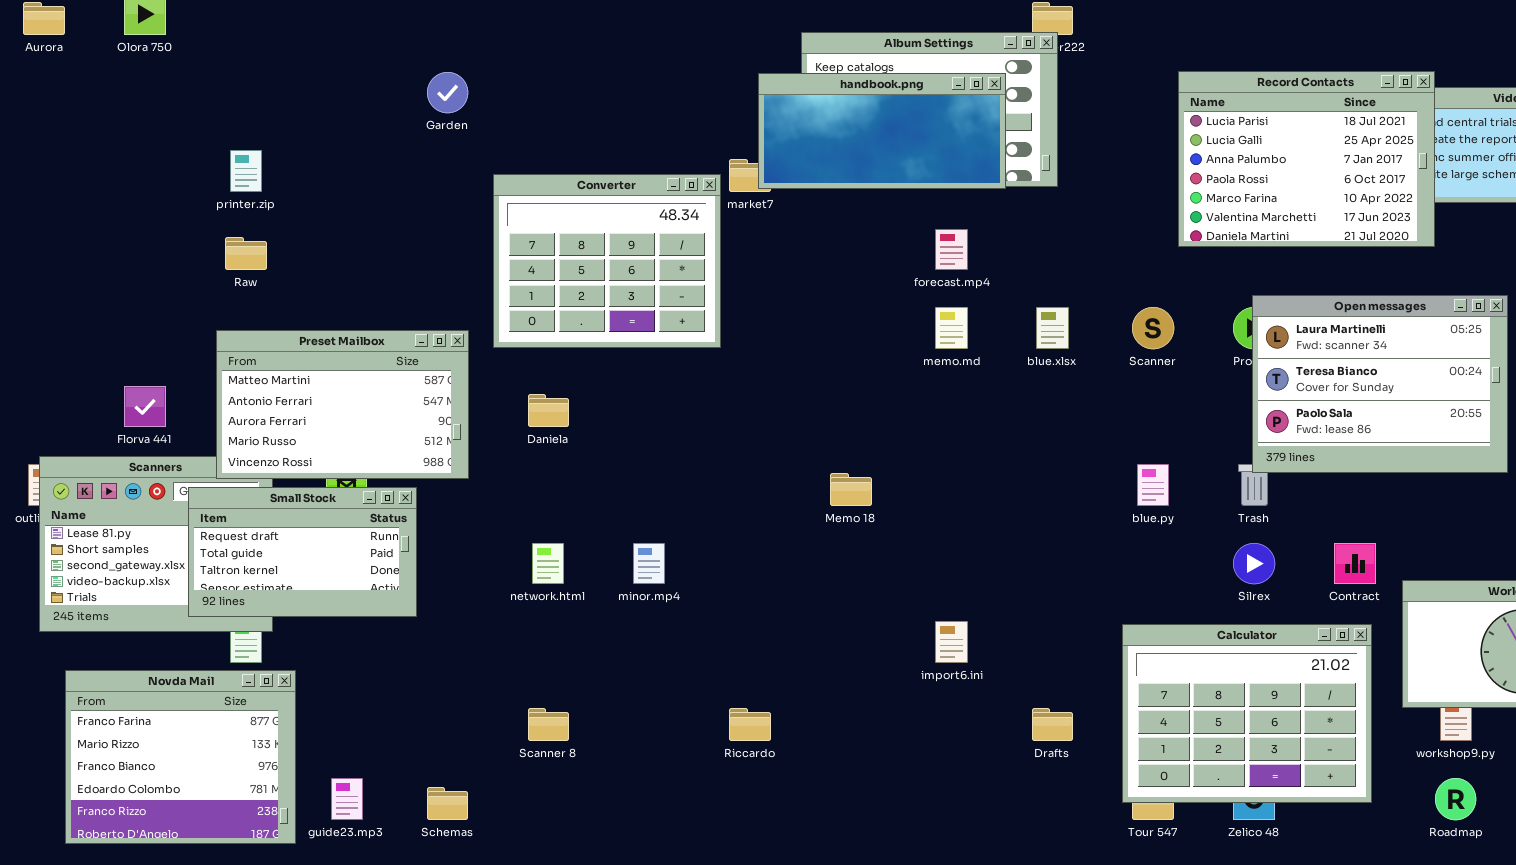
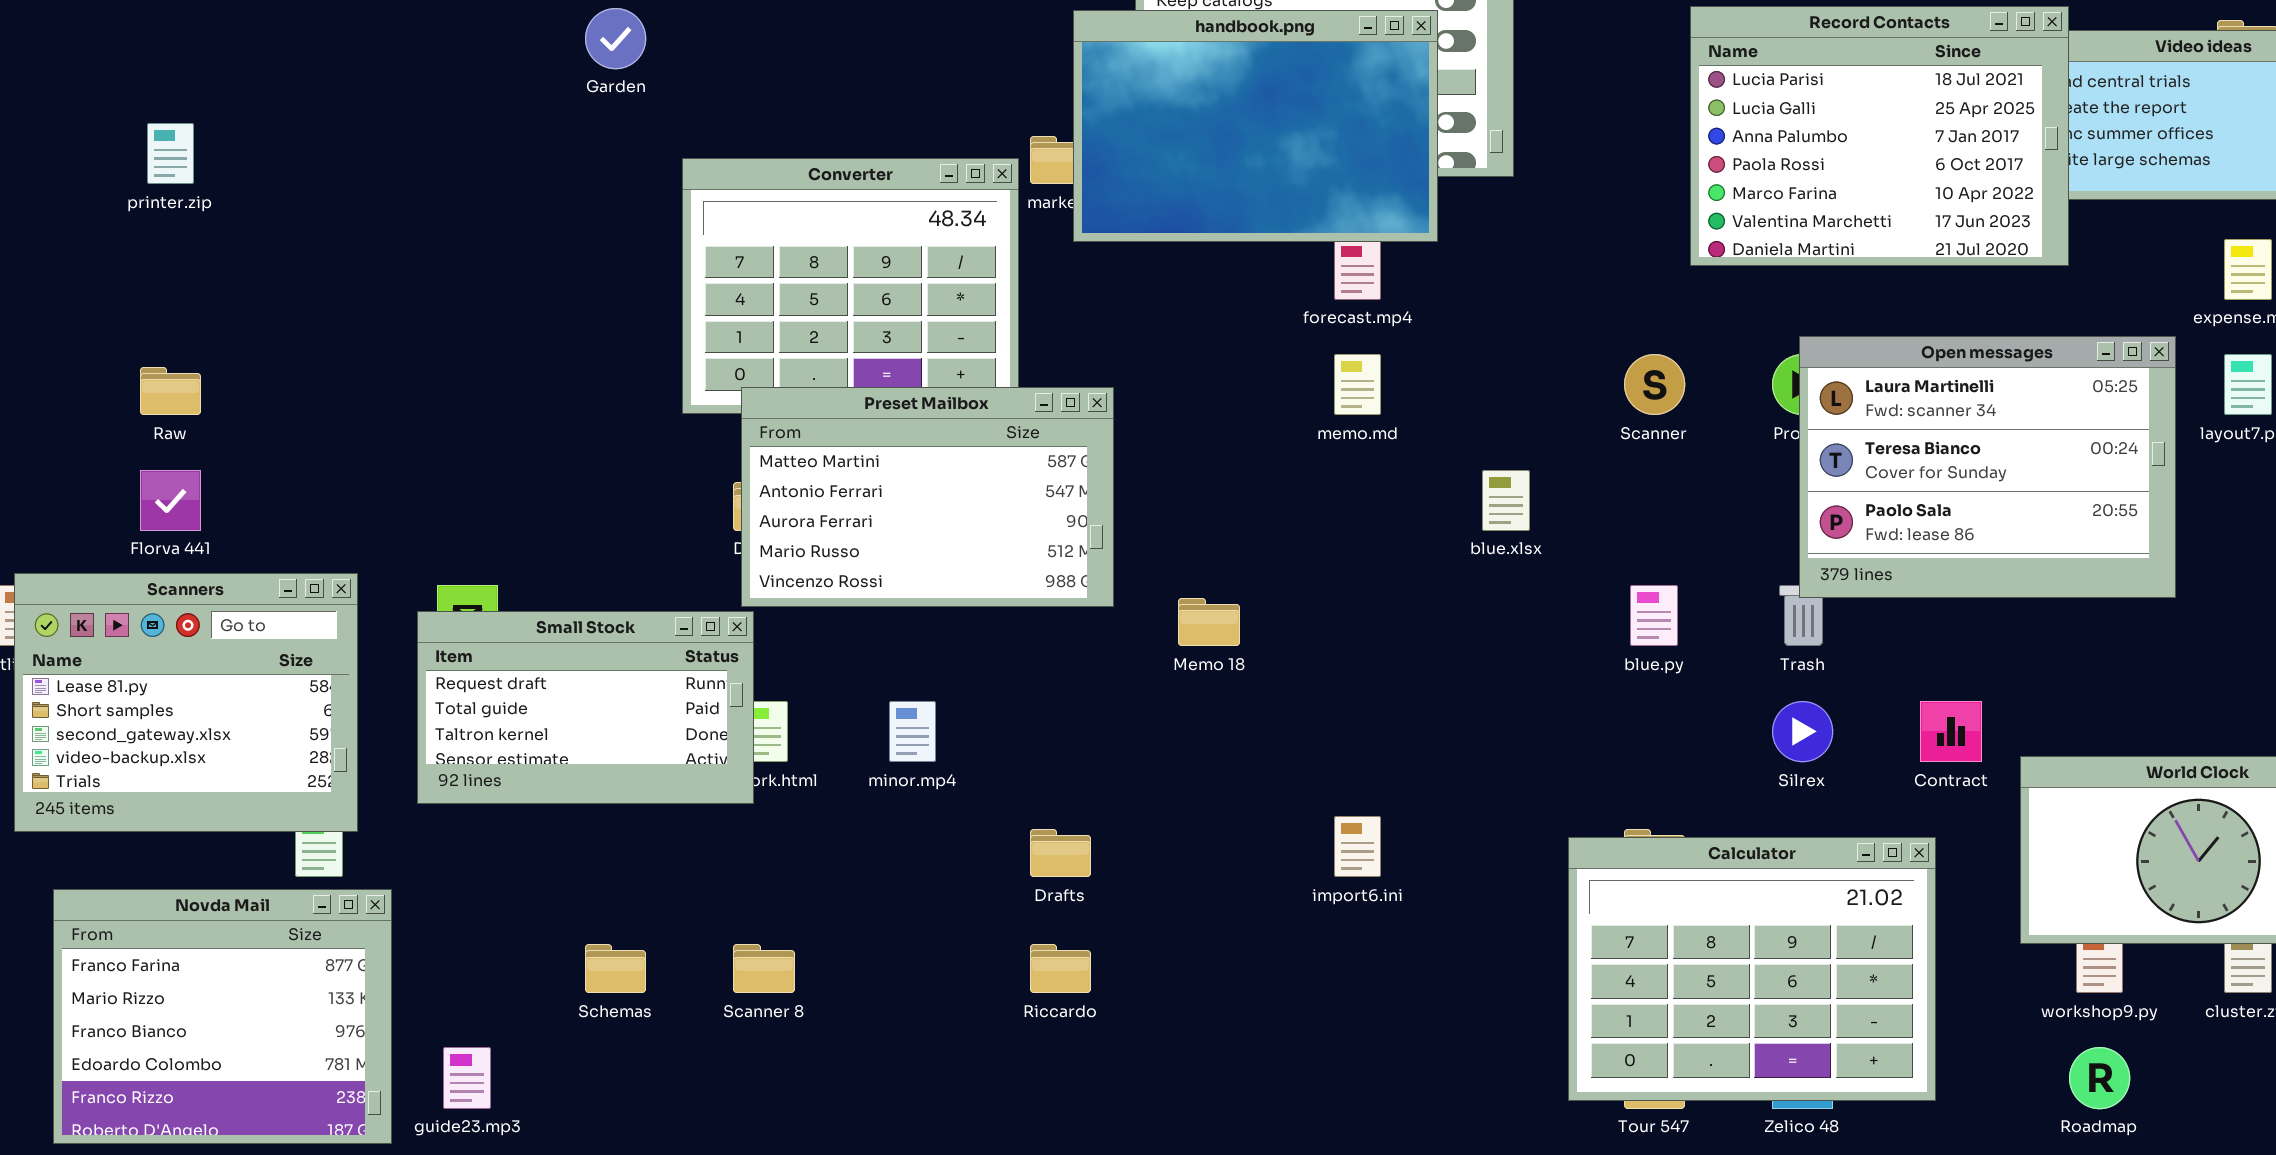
handbook.png: [758,73,1006,189] -> [1073,10,1438,242], resized
printer.zip: [230,150,262,192] -> [147,123,194,184], moved
Raw: [225,237,267,270] -> [140,367,201,415], moved
blue.xlsx: [1036,307,1069,349] -> [1482,470,1530,531], moved
Preset Mailbox: [216,330,469,479] -> [741,387,1114,607], moved
Small Stock: [188,487,417,617] -> [417,611,754,804], moved
Calculator: [1122,624,1372,803] -> [1568,837,1936,1101], moved
Drafts: [1032,708,1073,741] -> [1030,829,1091,877], moved
Schemas: [427,787,468,820] -> [585,944,646,993], moved

